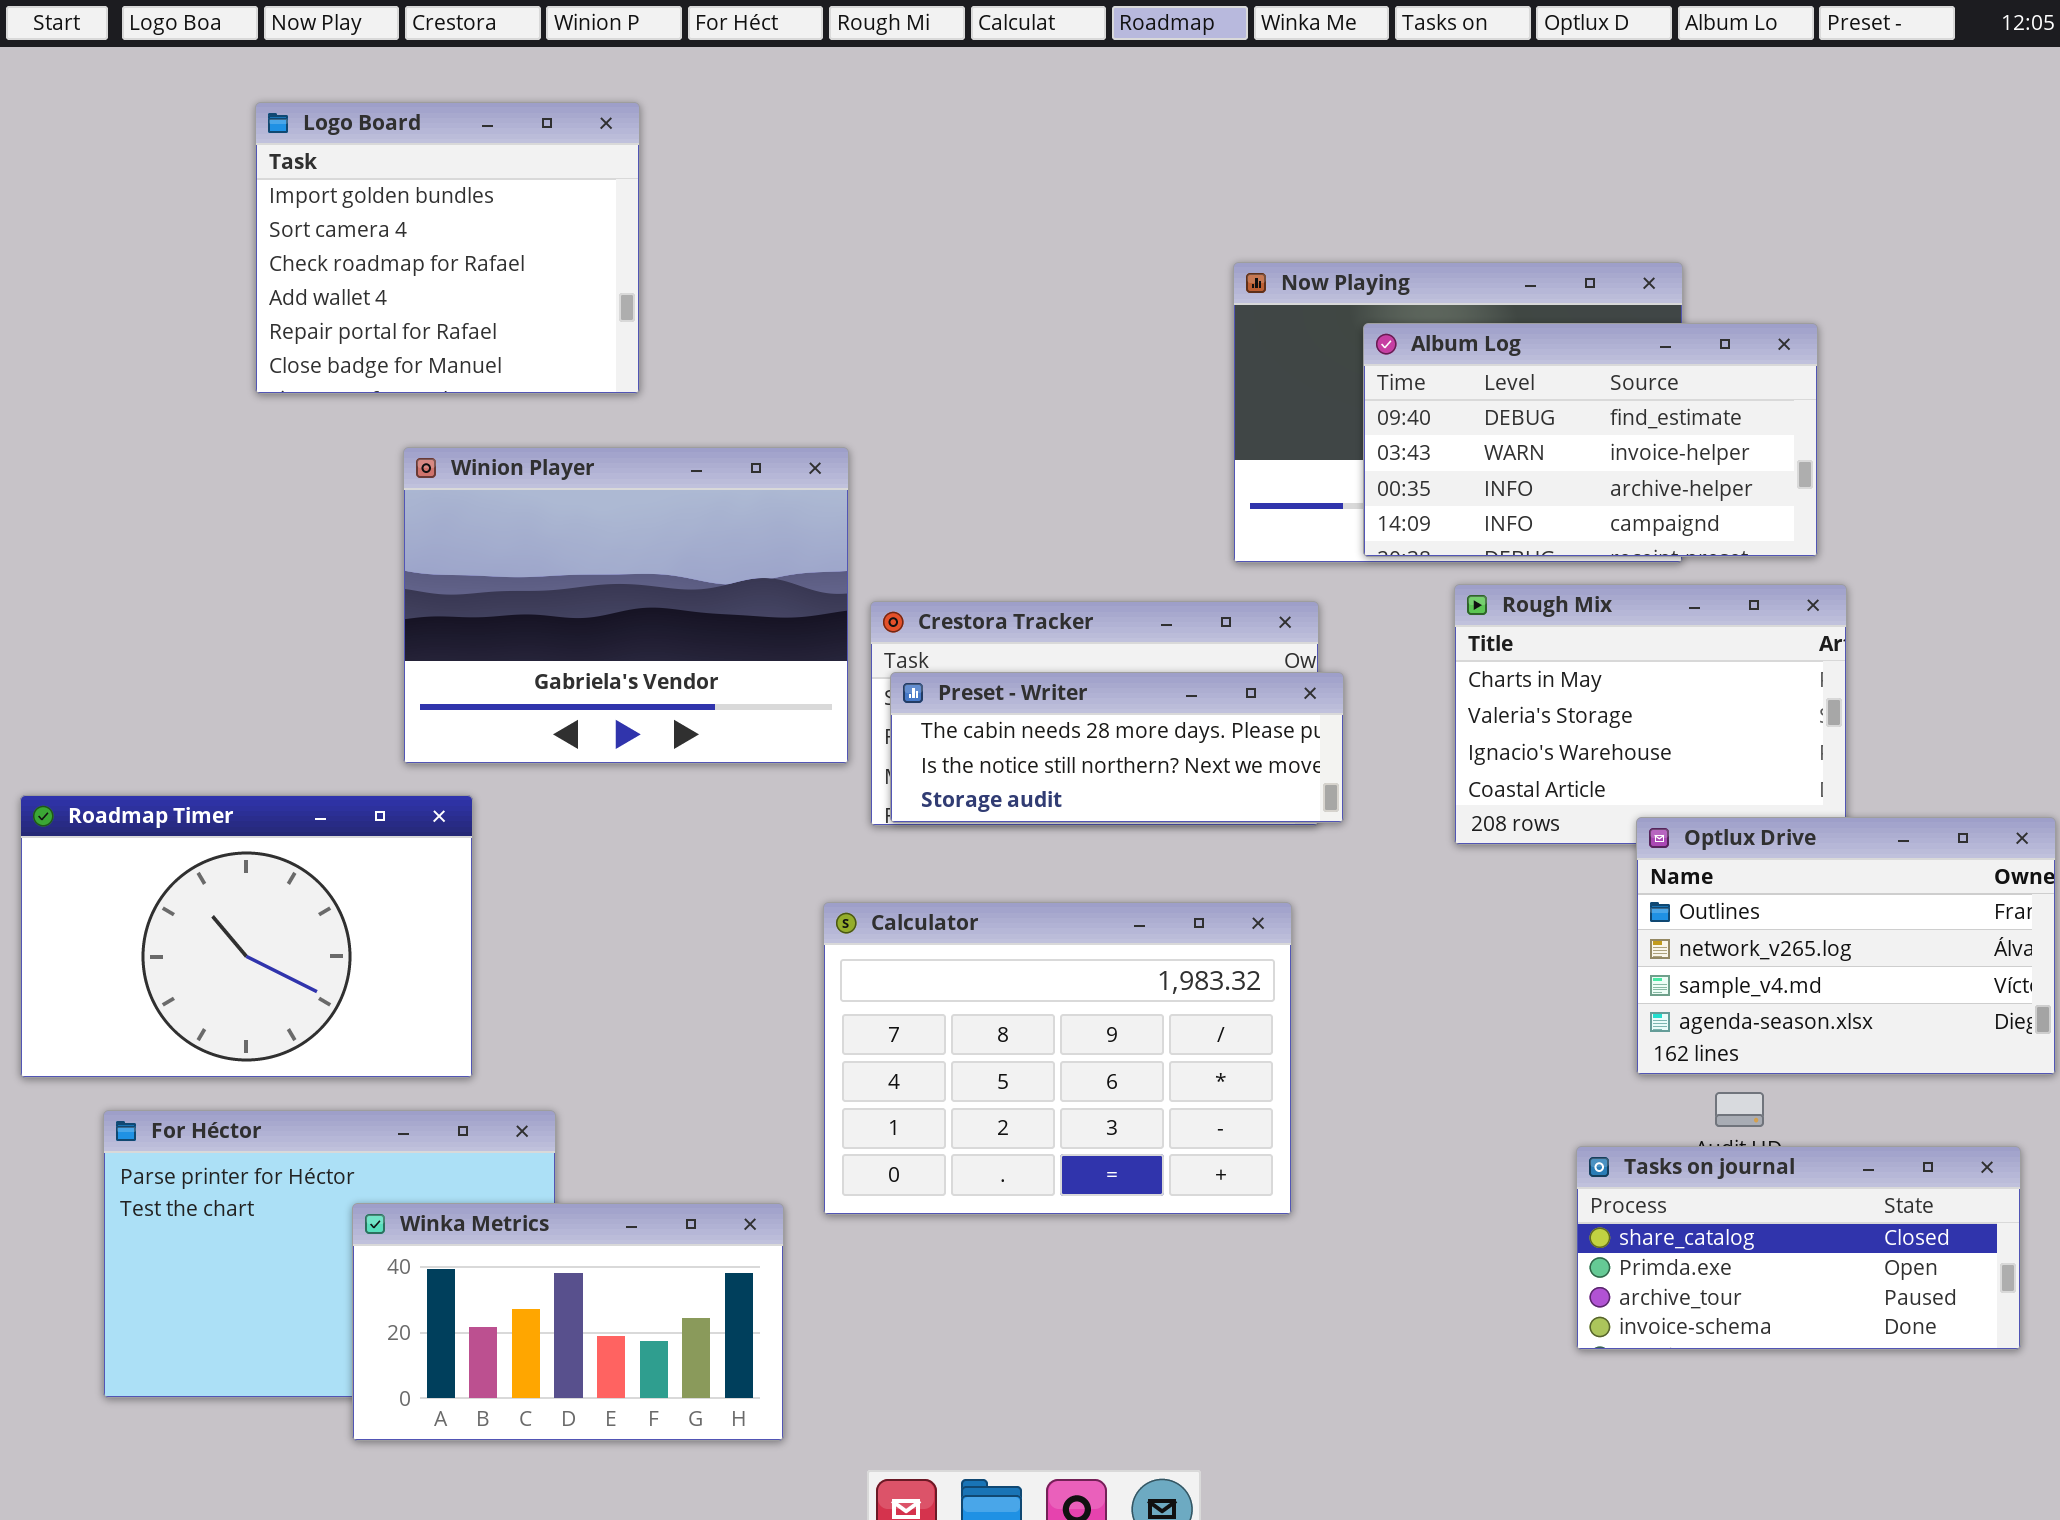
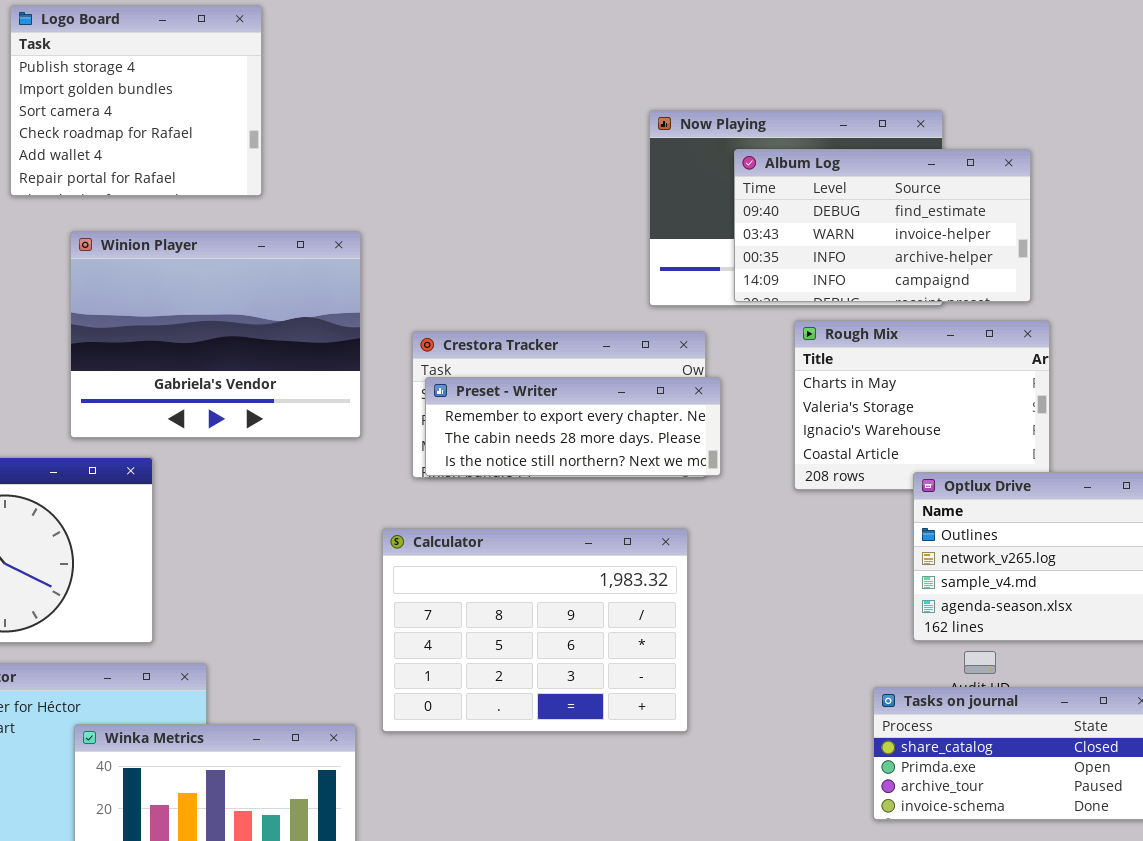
Logo Board: [255,102,640,394] -> [10,5,262,196], scrolled up 1 row
Winion Player: [403,447,849,764] -> [70,231,361,438], moved
Preset - Writer: [890,672,1344,823] -> [425,377,721,476], scrolled up 1 row

